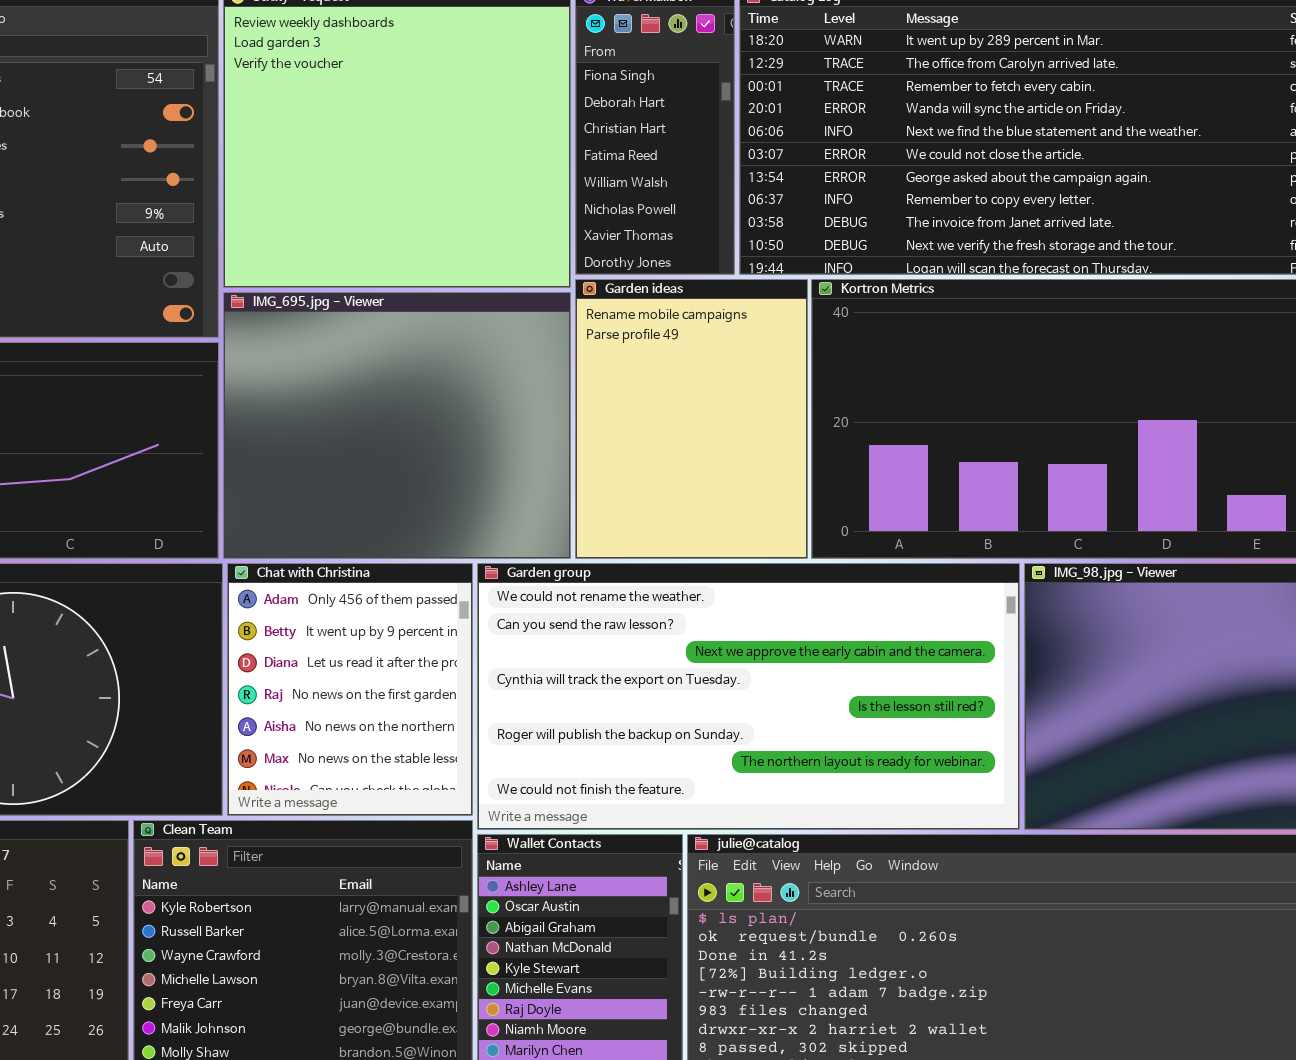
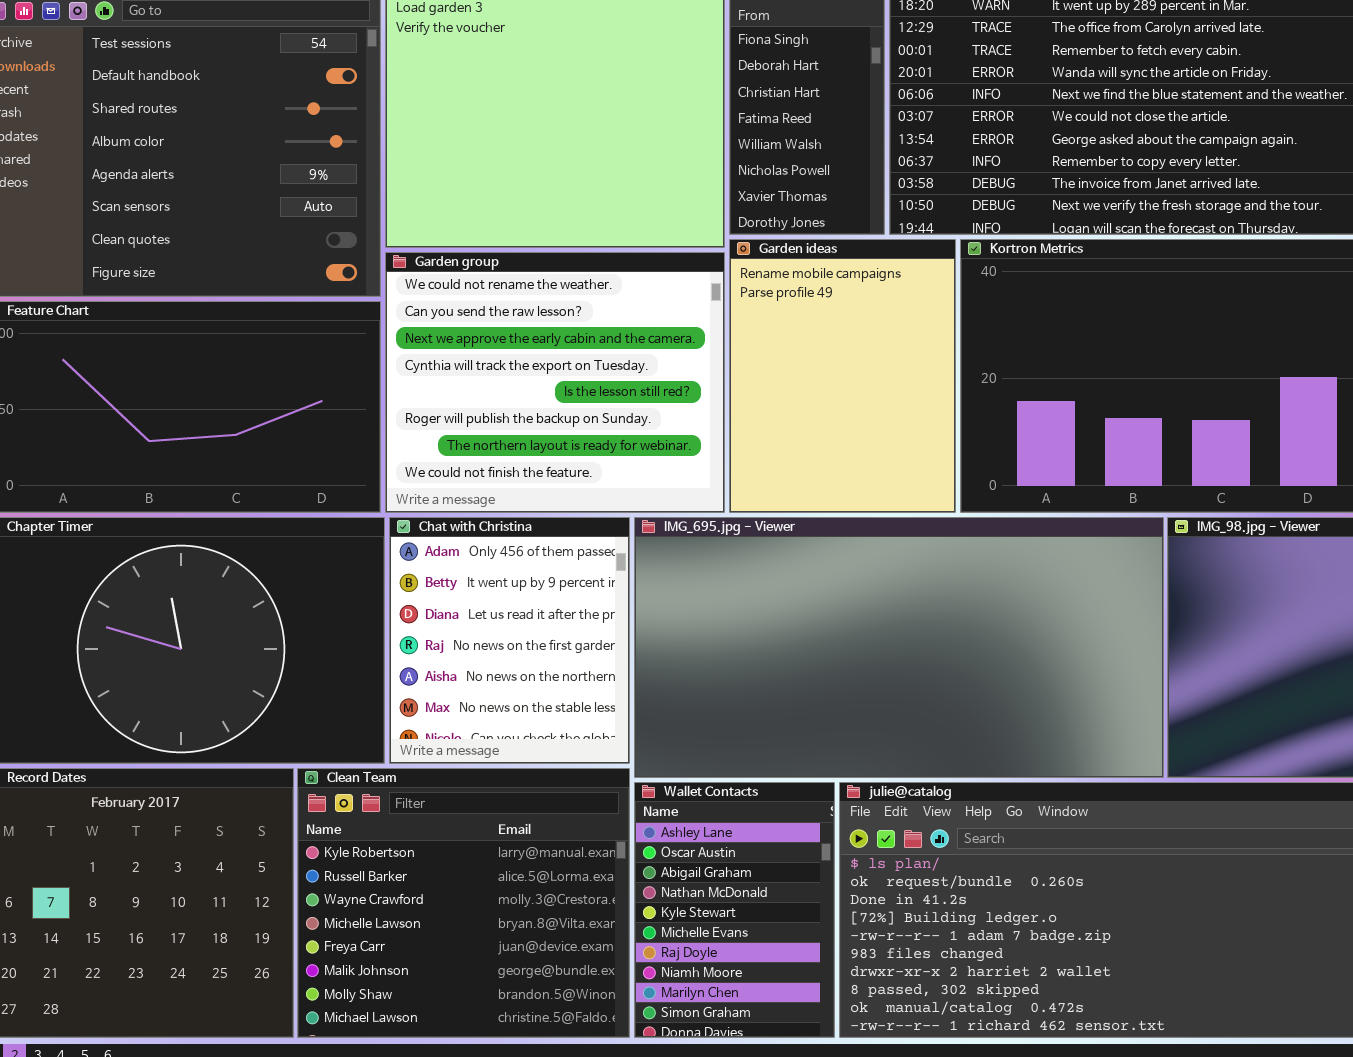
IMG_695.jpg - Viewer: [223,292,571,559] -> [634,517,1164,778], moved, resized
Garden group: [477,563,1020,830] -> [385,252,725,513], moved, resized

